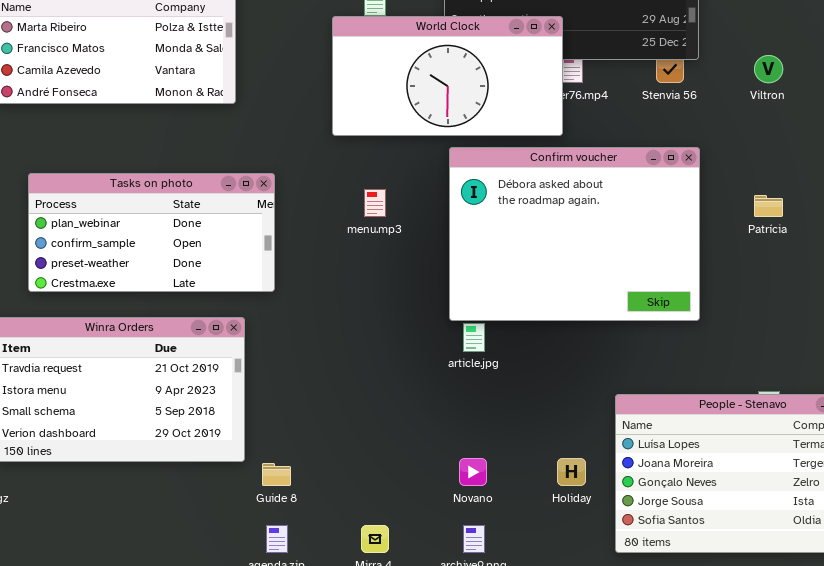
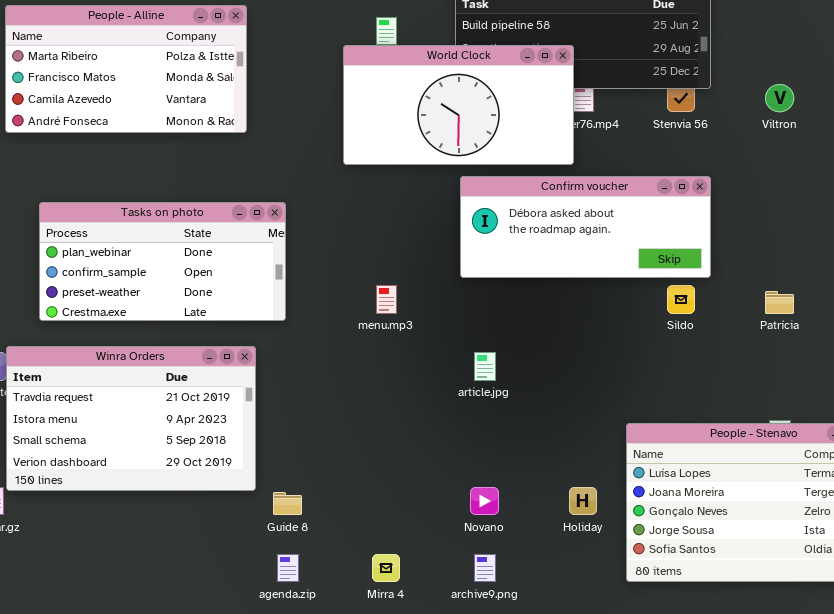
Confirm voucher: [449,147,700,321] -> [460,176,711,278], resized
menu.mp3: [364,189,386,217] -> [376,285,397,314], moved
Patrícia: [754,195,783,217] -> [765,291,794,314], moved

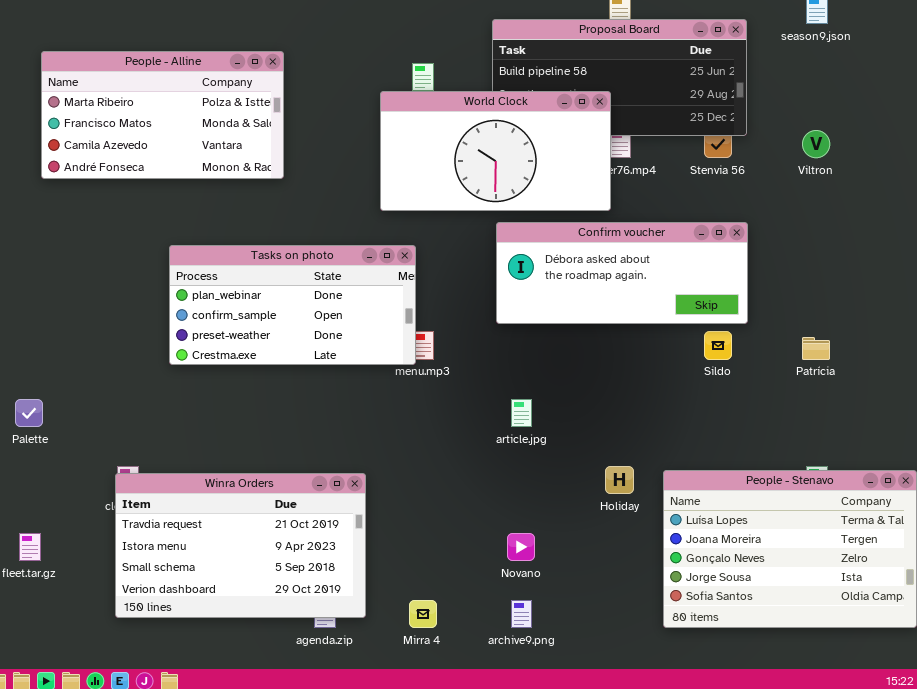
Tasks on photo: [39,202,286,321] -> [169,245,416,365], moved
Winra Orders: [6,346,256,491] -> [115,473,366,618], moved
Holiday: [569,487,597,515] -> [605,466,634,494], moved

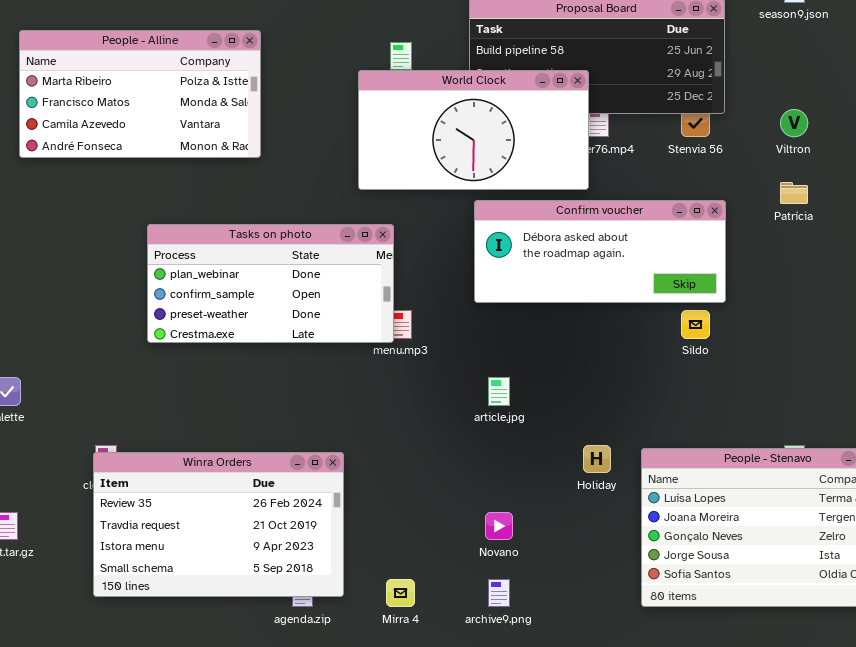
Patrícia: [802,337,830,360] -> [780,182,808,204], moved
Winra Orders: [115,473,366,618] -> [93,452,344,597], scrolled up 1 row

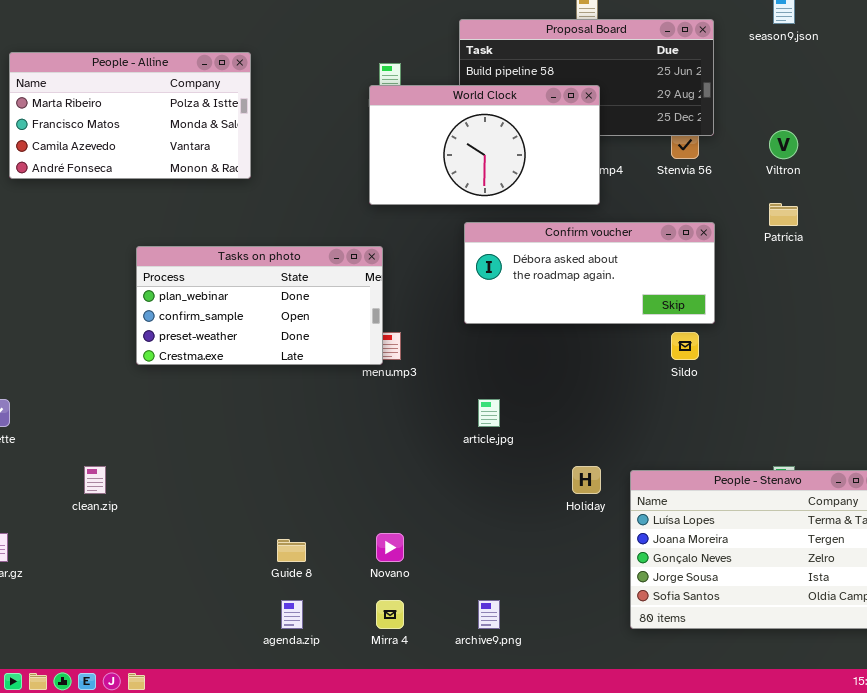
World Clock: [358,70,589,190] -> [369,85,600,205], moved
Winra Orders: [93,452,344,597] -> none, closed
Novano: [485,512,513,540] -> [376,533,404,562], moved

